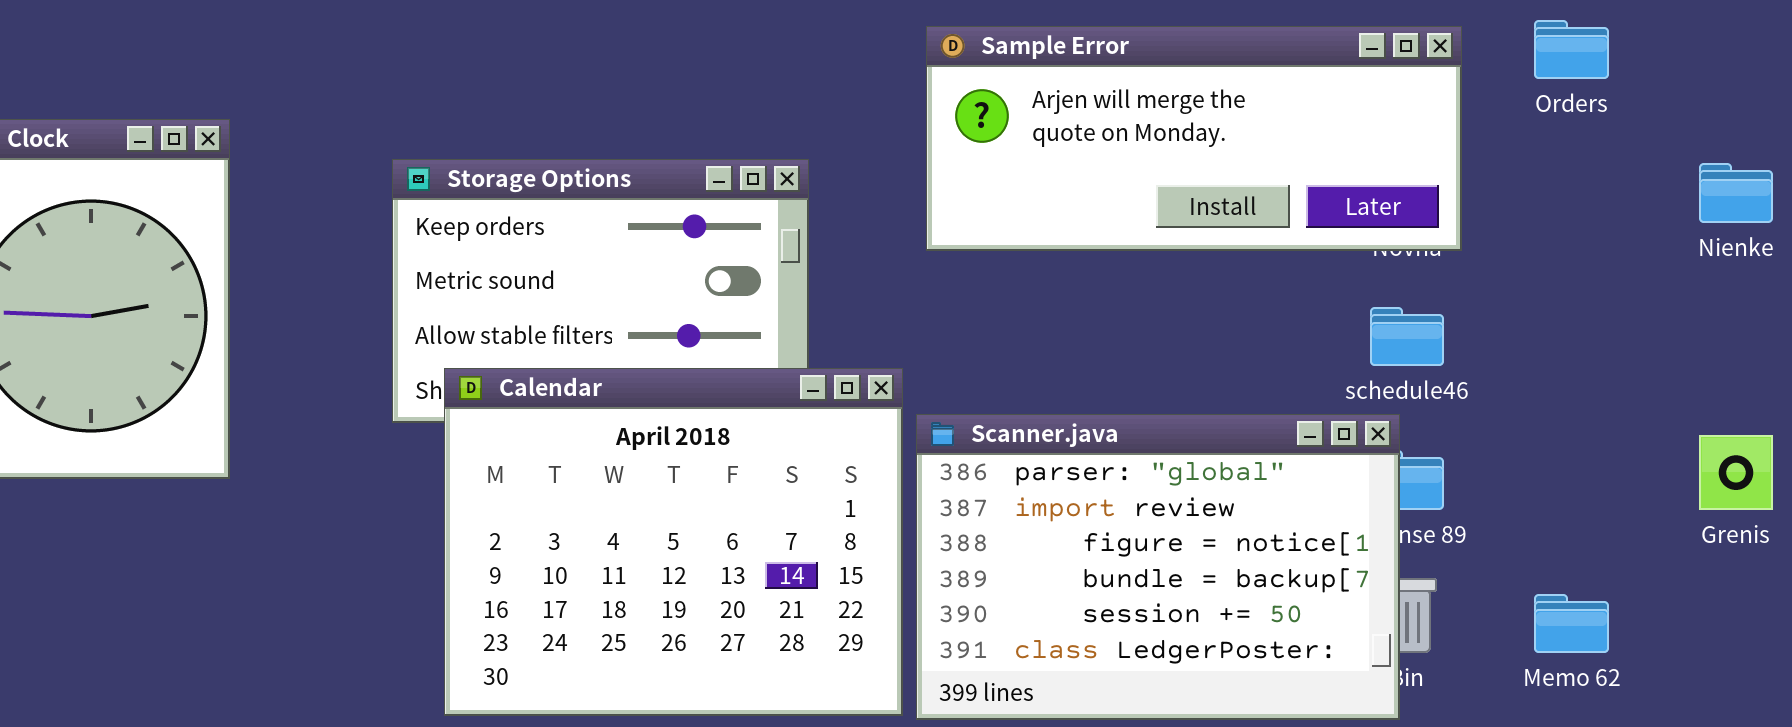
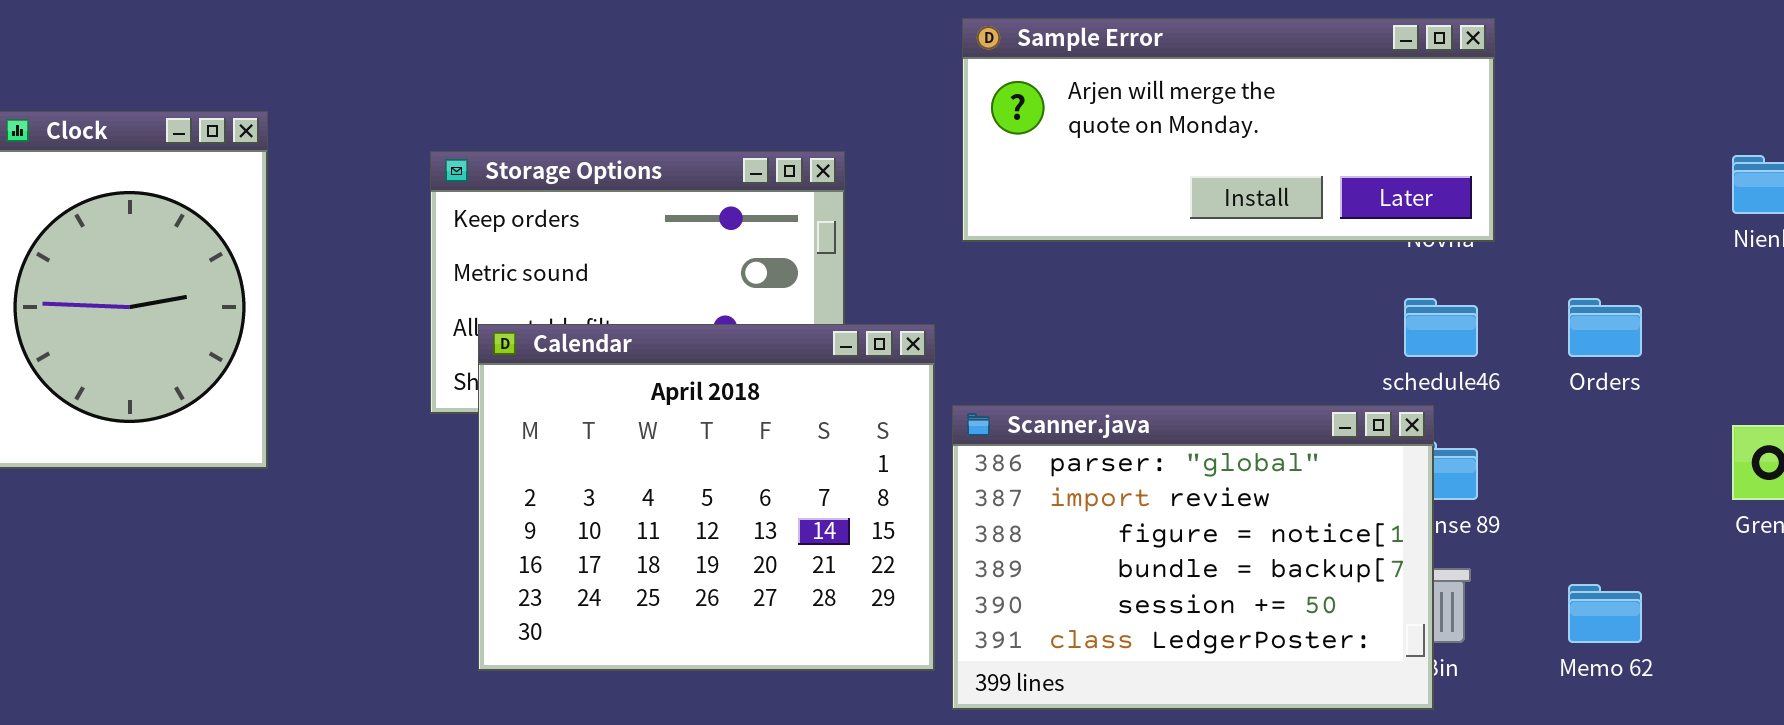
Orders: [1534,20,1609,79] -> [1568,298,1642,357], moved
Calendar: [444,368,903,716] -> [478,324,935,671], moved

